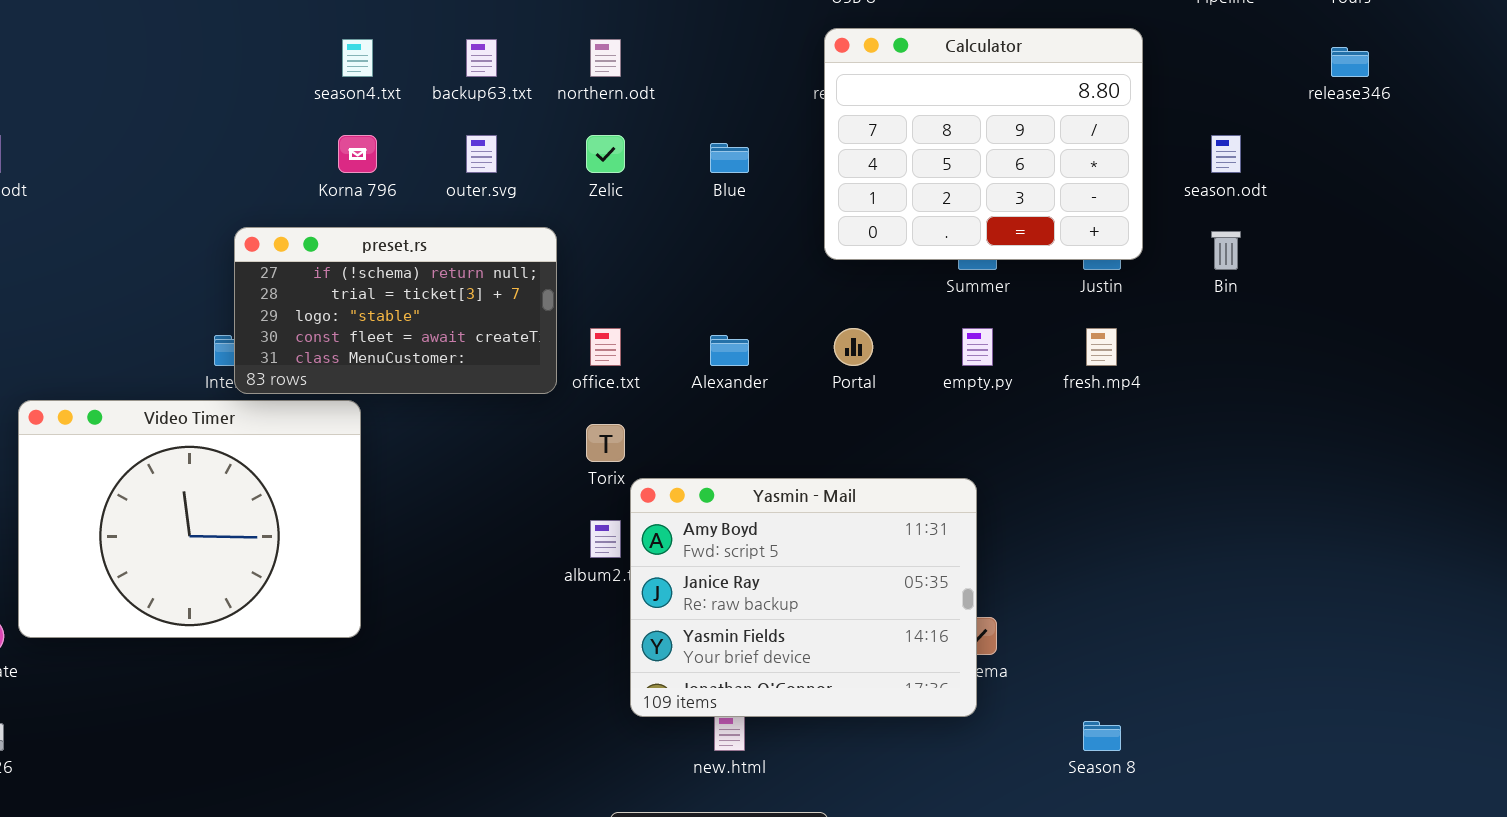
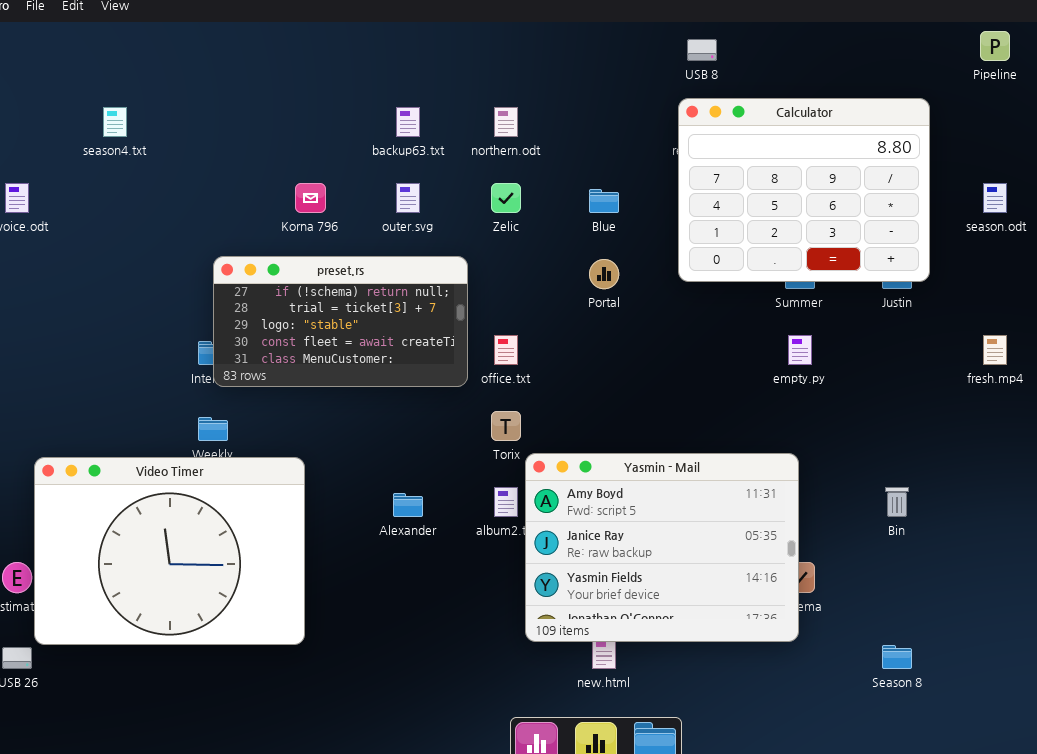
season4.txt: [342,39,373,77] -> [103,107,127,137], moved
Bin: [1211,231,1241,270] -> [885,487,909,517], moved
Portal: [834,328,873,366] -> [589,259,619,289], moved
fresh.mp4: [1086,328,1117,366] -> [983,335,1007,365], moved
Alexander: [710,335,749,366] -> [393,493,423,517], moved
Video Timer: [18,400,361,638] -> [34,457,305,645], moved

